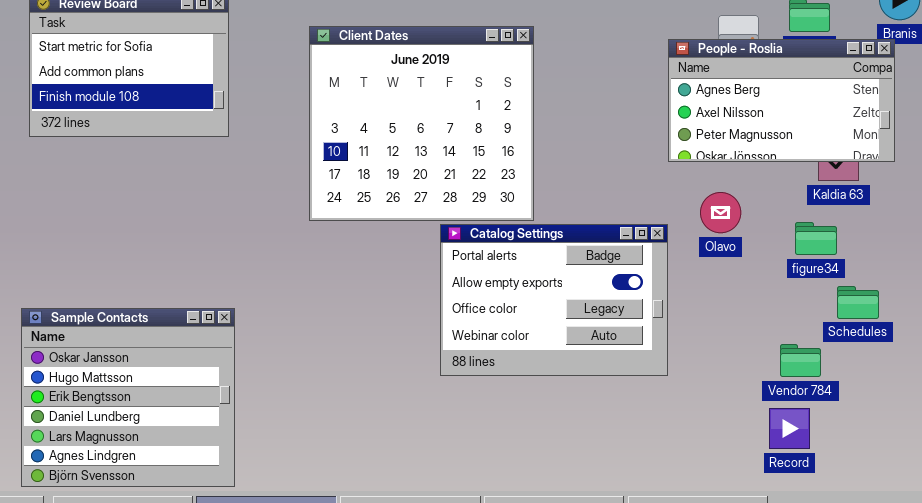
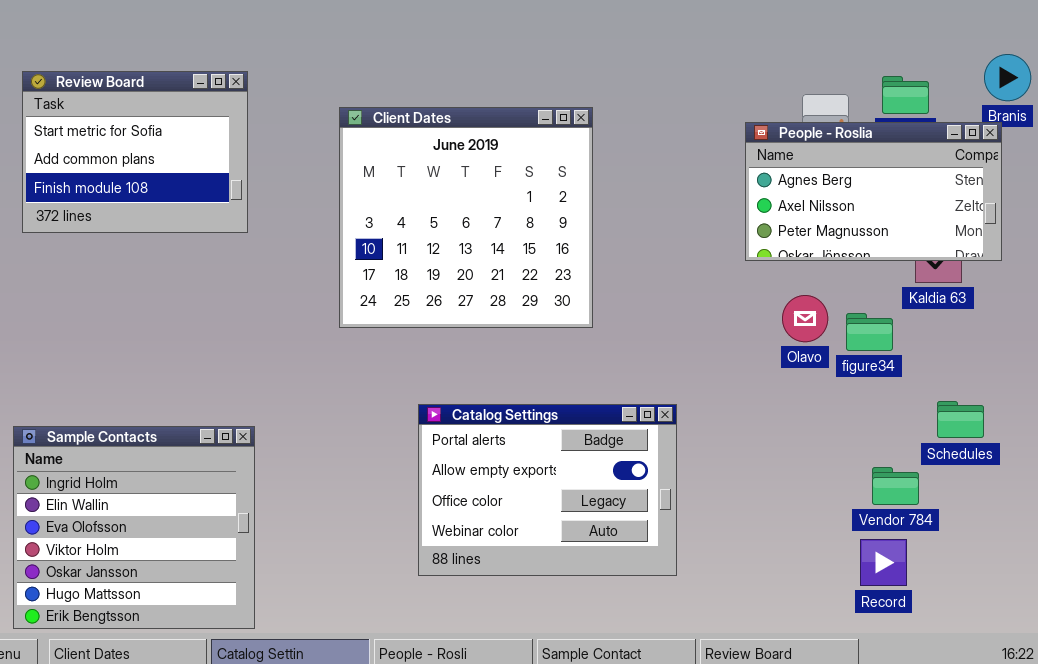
figure34: [795,222,837,255] -> [846,313,893,351], moved
Catalog Settings: [440,224,668,376] -> [418,404,677,576], moved
Sample Contacts: [21,308,235,487] -> [13,426,255,629], scrolled up 4 rows

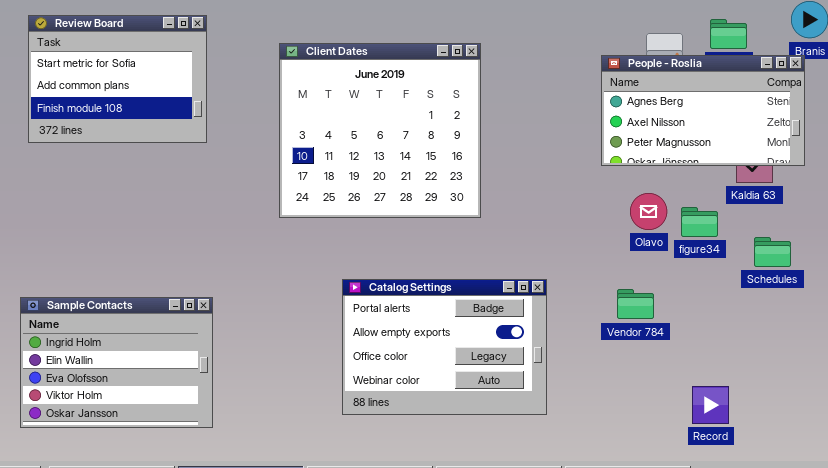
Schedules: [937,401,984,438] -> [754,237,791,267], moved
Sample Contacts: [13,426,255,629] -> [20,297,213,428], resized
Vendor 784: [872,467,919,505] -> [617,289,654,319], moved

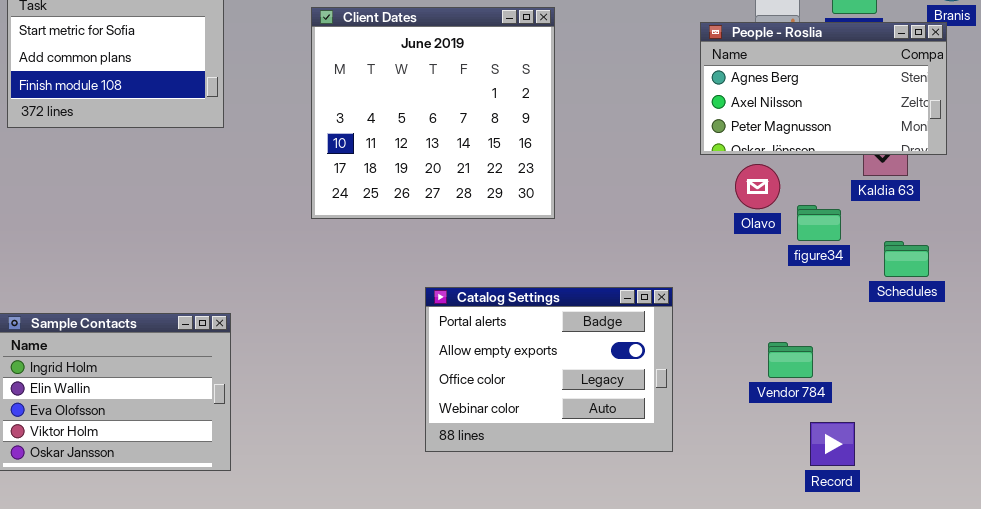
Olavo: [630,193,667,230] -> [735,164,780,209], moved
Catalog Settings: [342,279,547,415] -> [425,287,673,452], moved
Vendor 784: [617,289,654,319] -> [768,342,813,378], moved

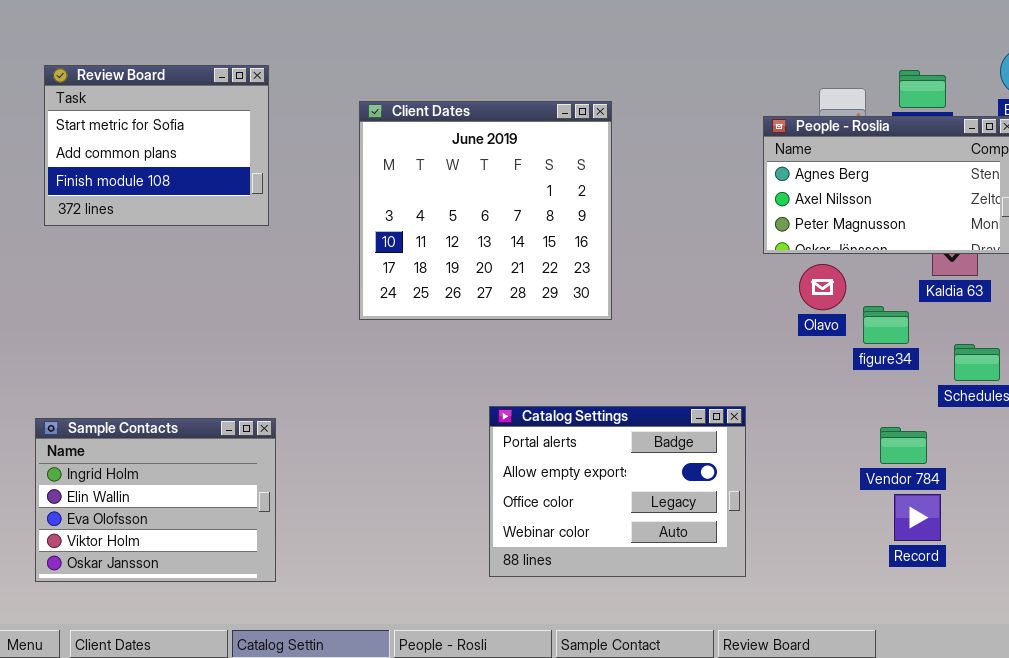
Catalog Settings: [425,287,673,452] -> [489,406,746,577], moved
Vendor 784: [768,342,813,378] -> [880,427,927,464], moved
Record: [810,422,855,466] -> [894,494,941,541], moved

